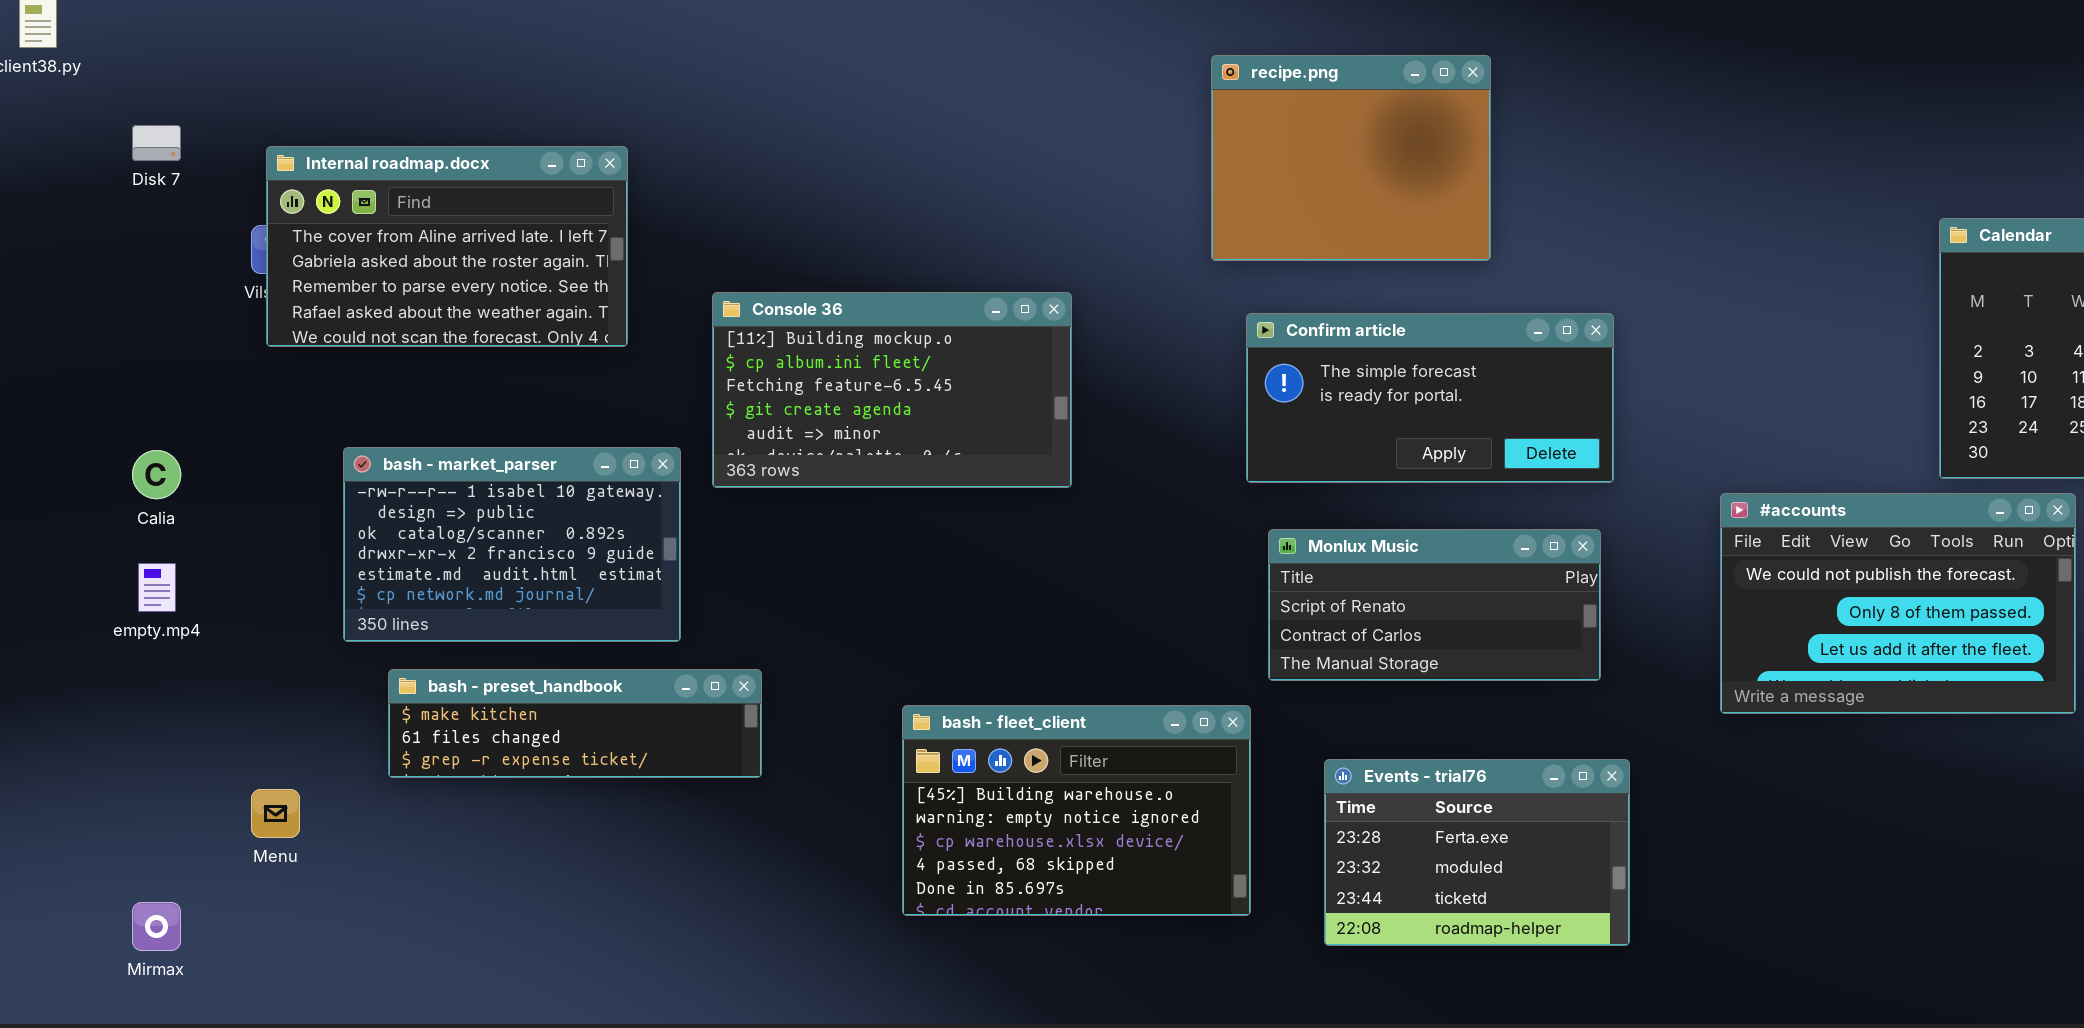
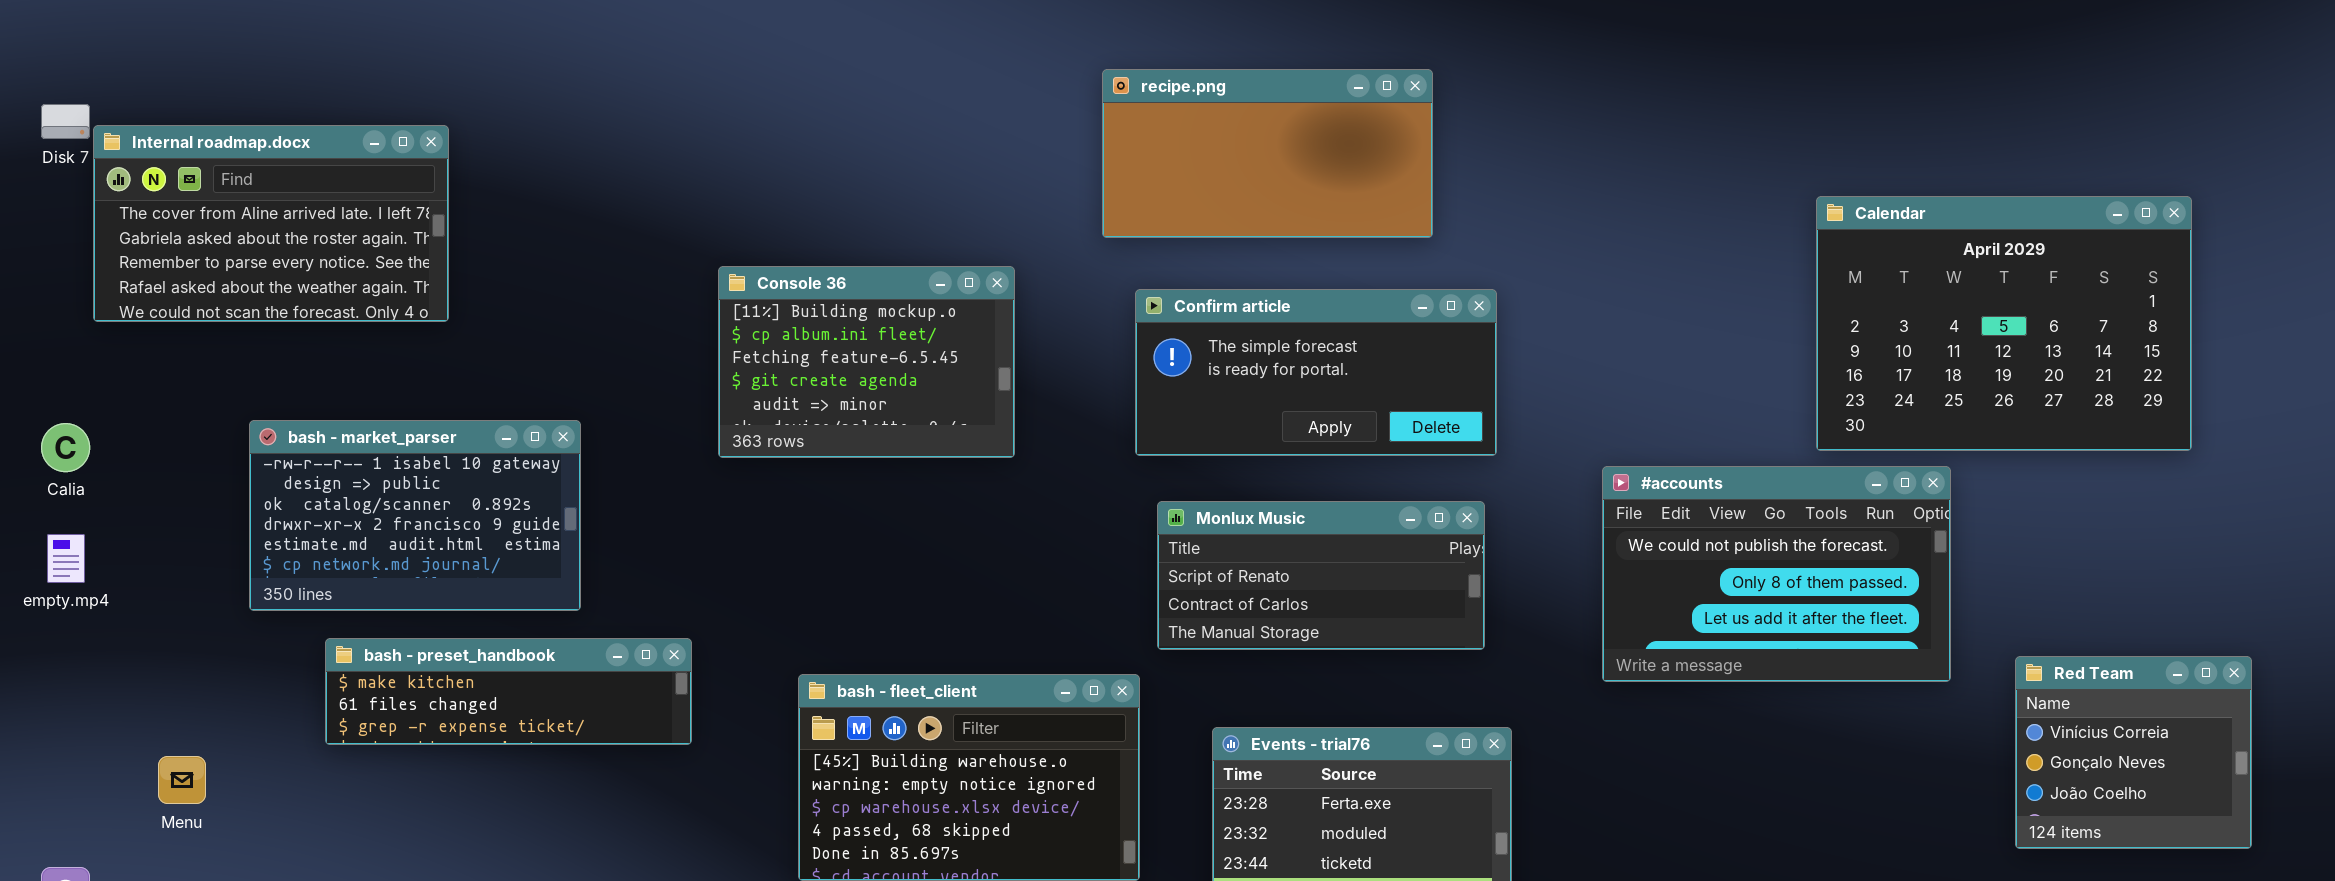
recipe.png: [1211,55,1491,261] -> [1102,69,1433,238], resized
Internal roadmap.docx: [266,146,628,347] -> [93,125,449,322], moved
Console 36: [712,292,1072,488] -> [718,266,1015,458], moved, resized
bash - preset_handbook: [388,669,762,778] -> [325,638,692,745], moved

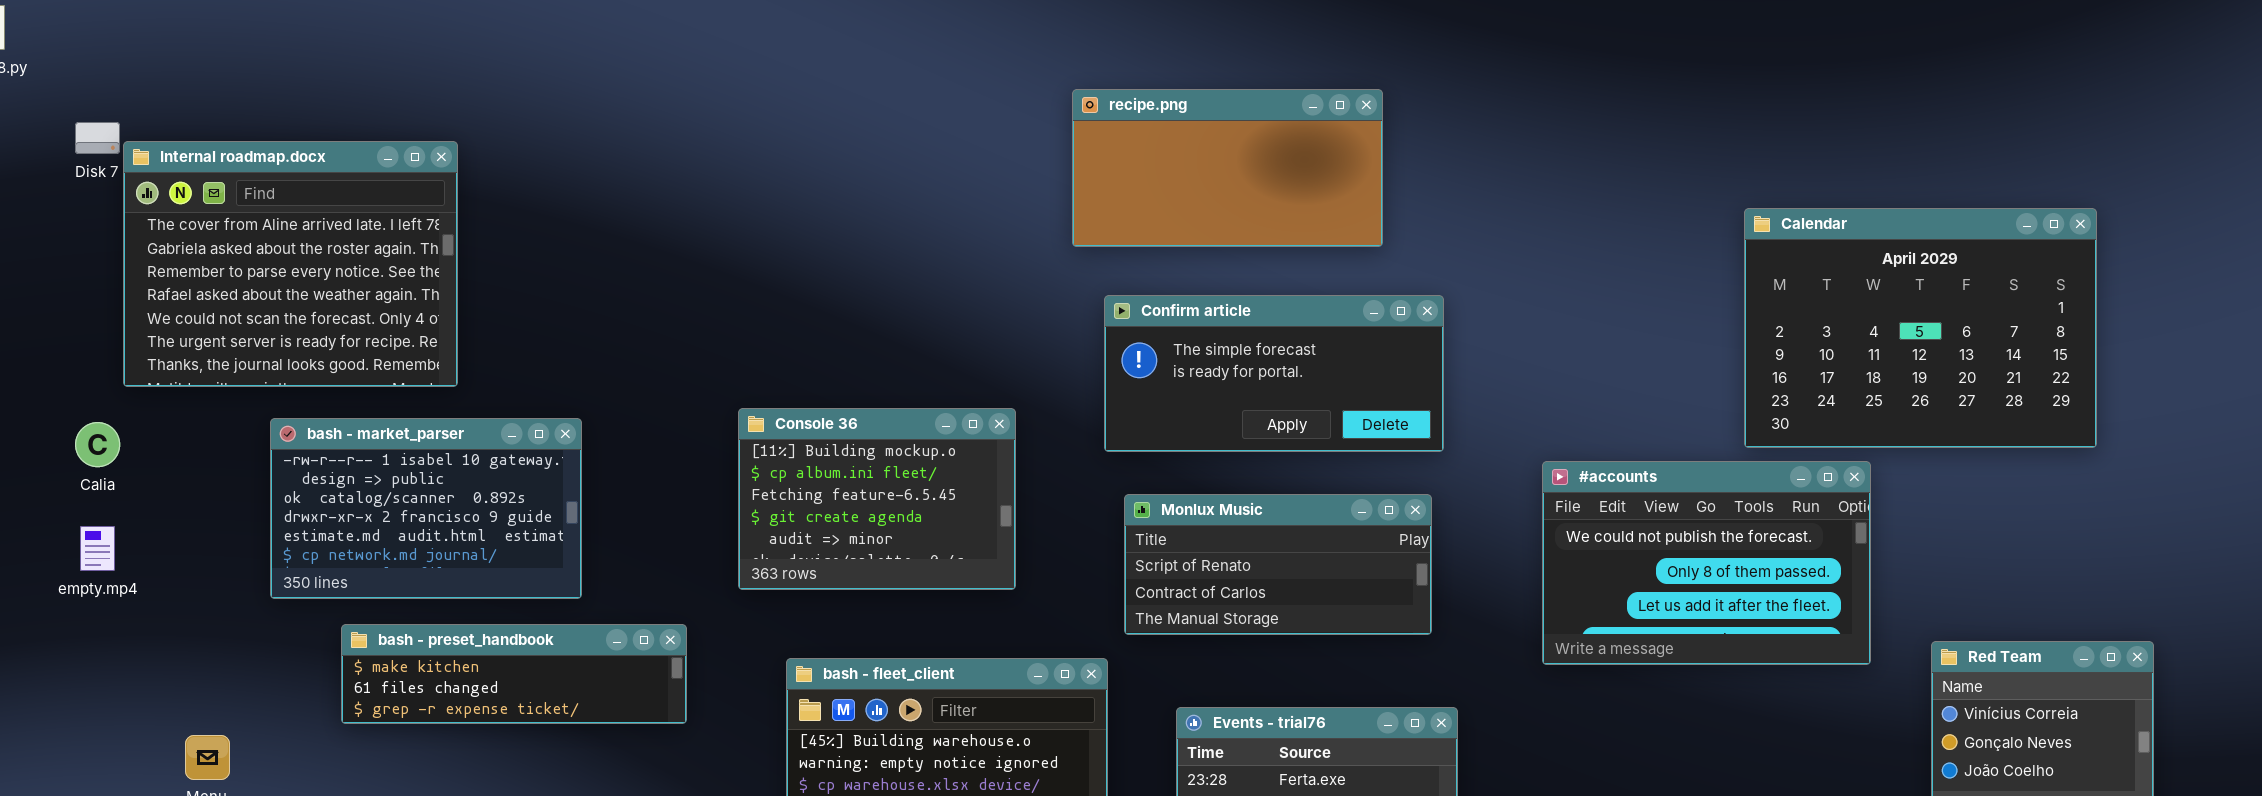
Internal roadmap.docx: [93,125,449,322] -> [123,141,458,387], resized
Console 36: [718,266,1015,458] -> [738,408,1016,590], moved

